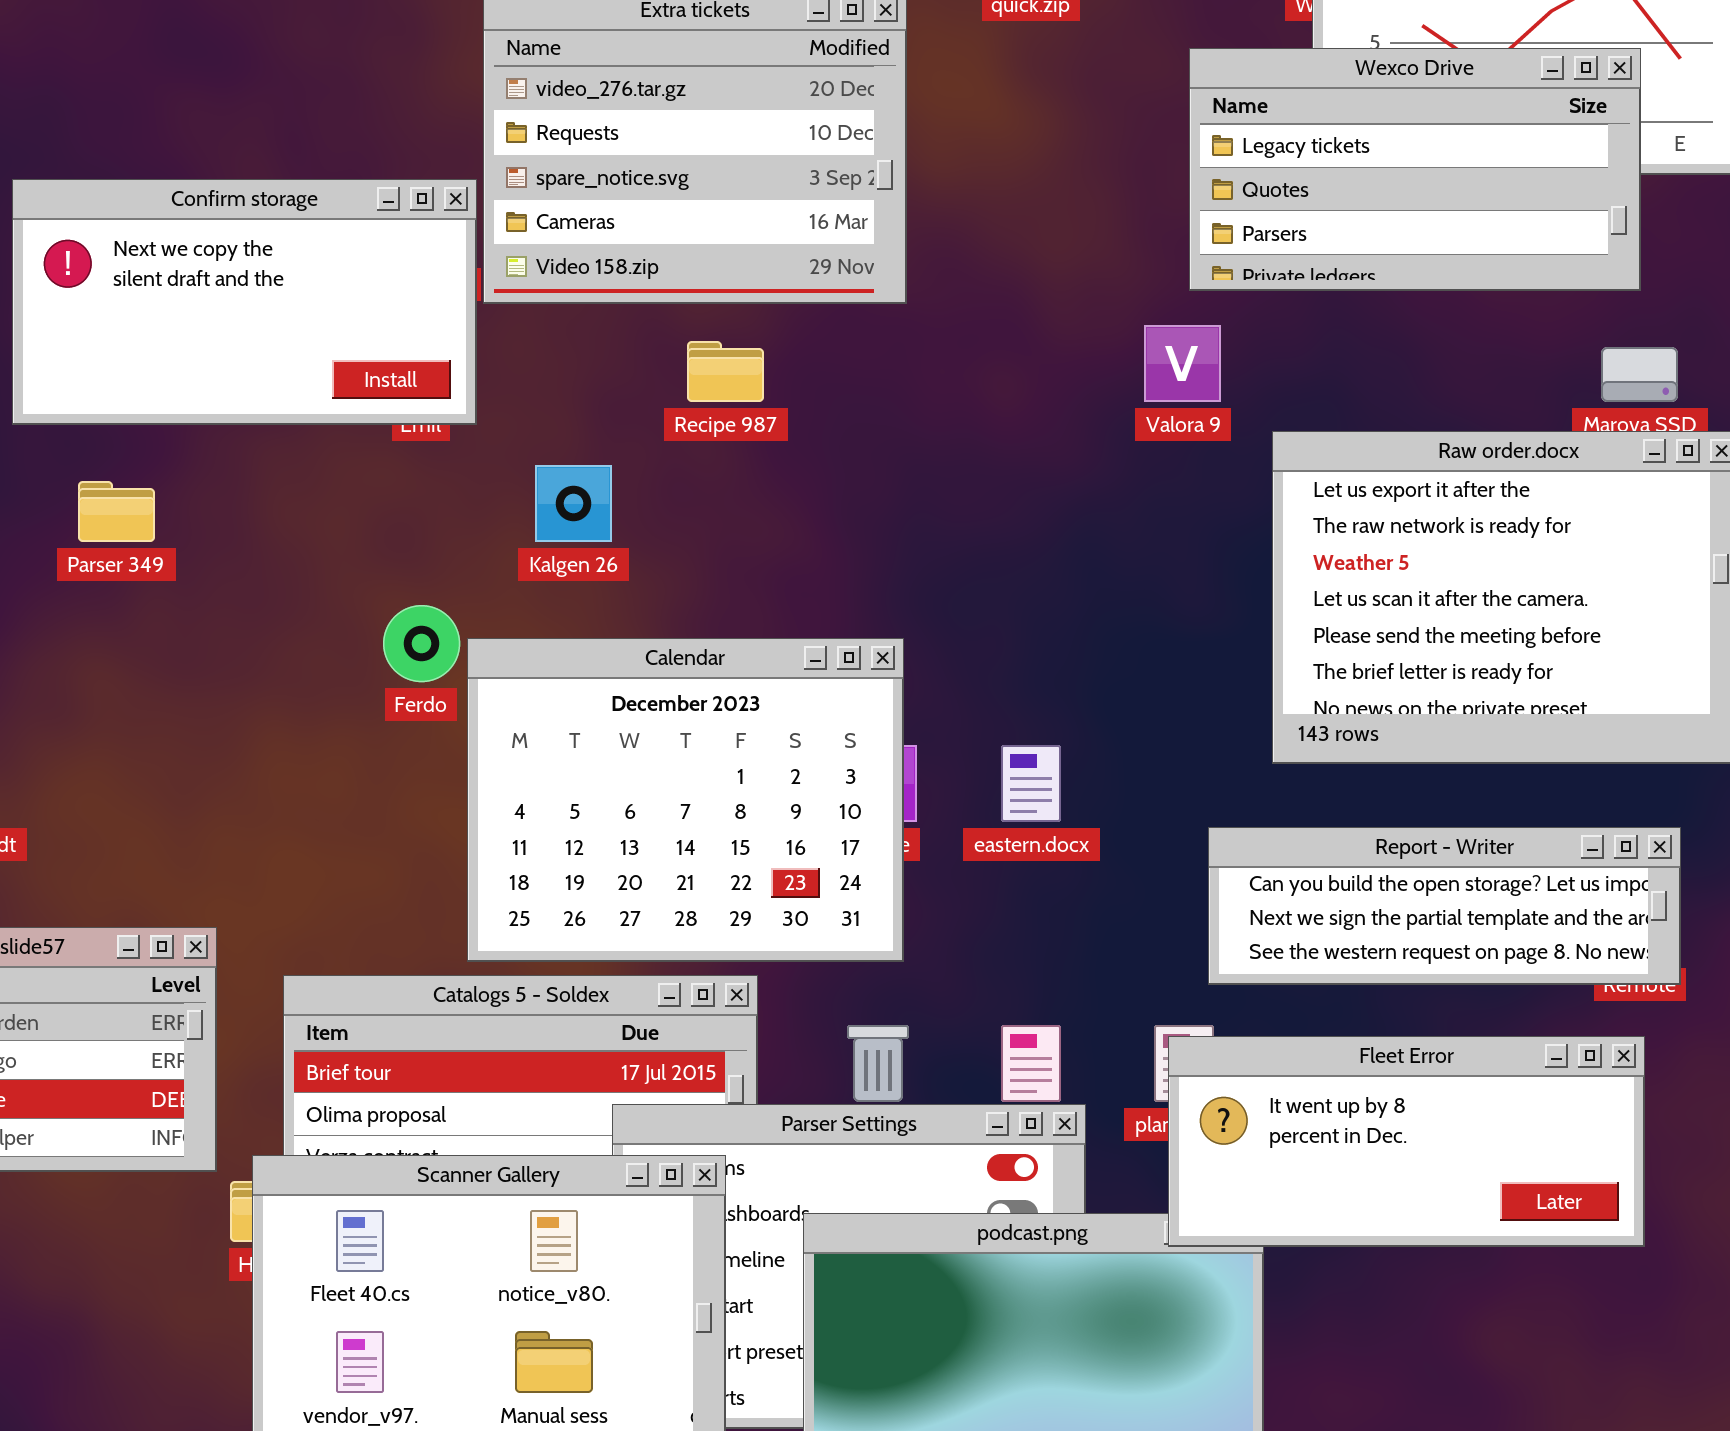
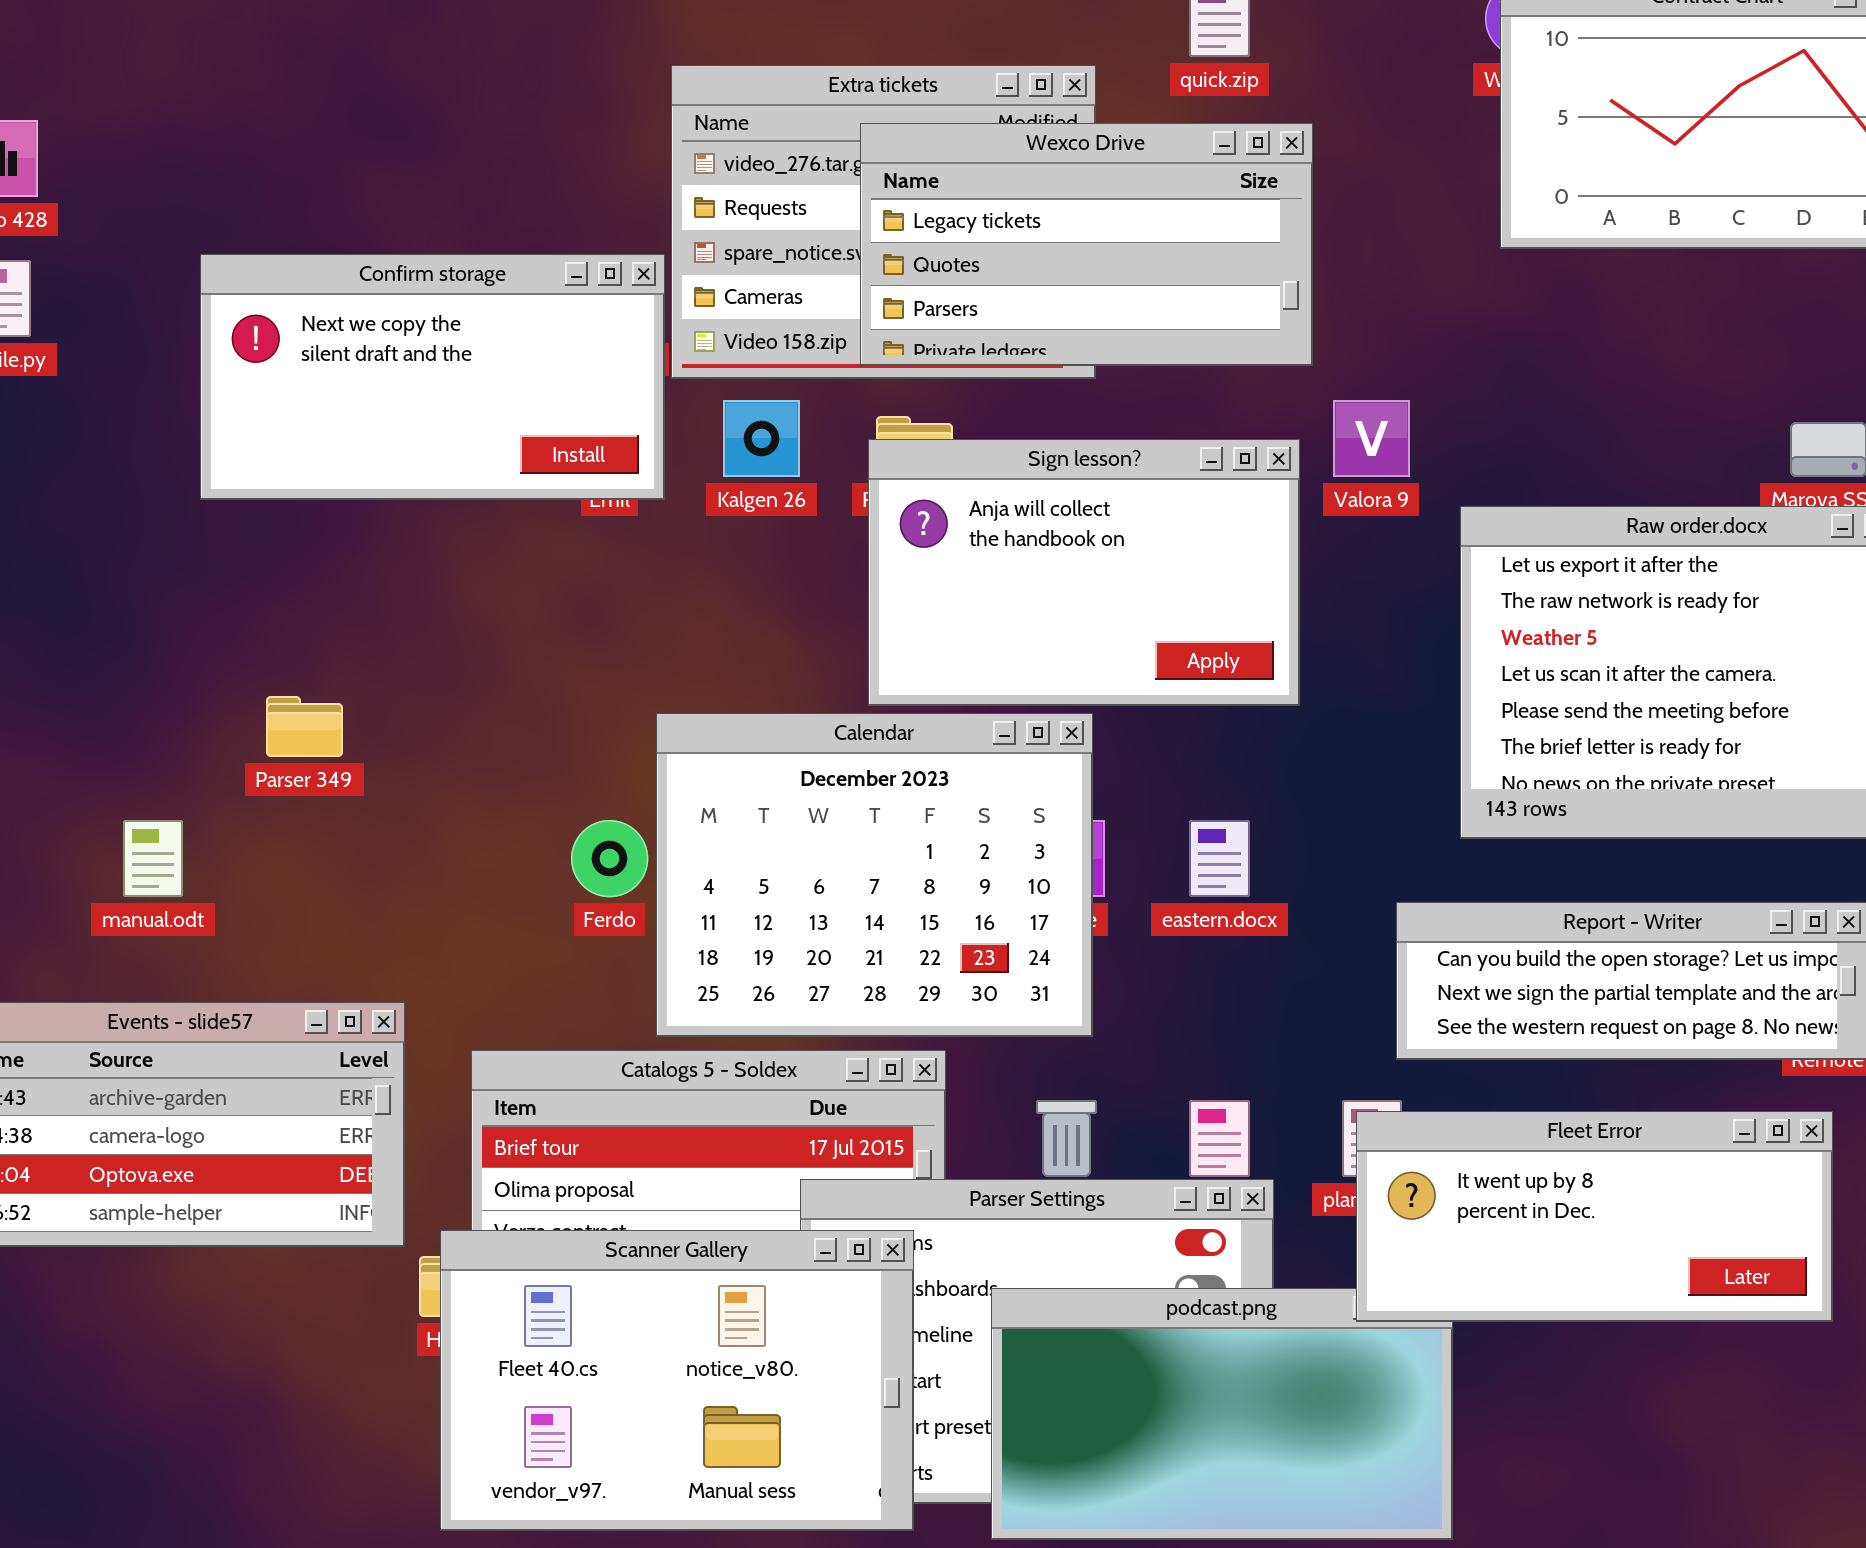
Wexco Drive: [1189,48,1641,291] -> [860,123,1313,366], moved
Sign lesson?: none -> [868,439,1300,706], opened
Kalgen 26: [535,465,612,542] -> [723,400,800,477], moved
Parser 349: [78,481,155,542] -> [266,696,343,757], moved
Ferdo: [383,605,460,682] -> [571,820,648,897], moved

